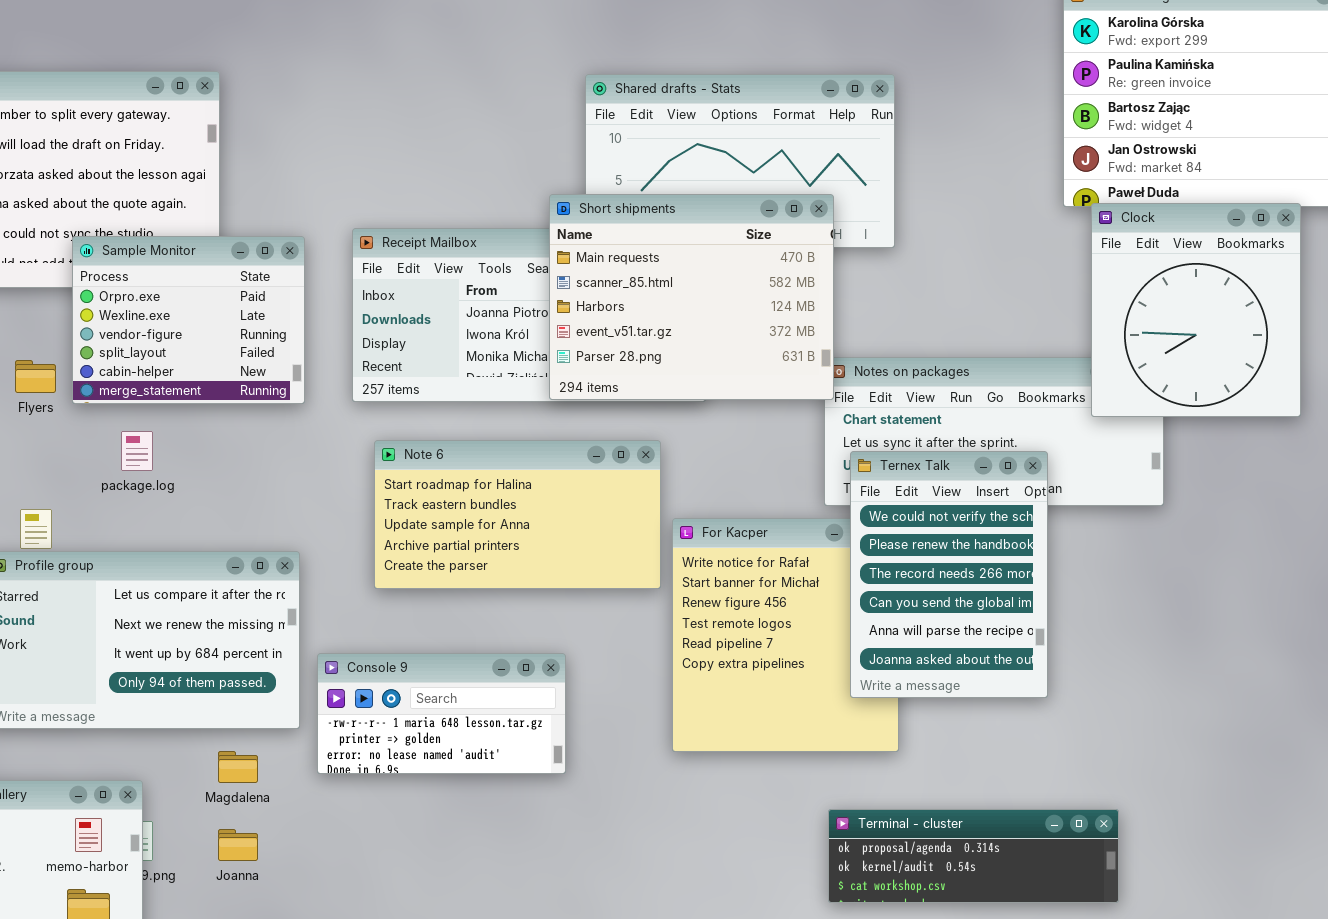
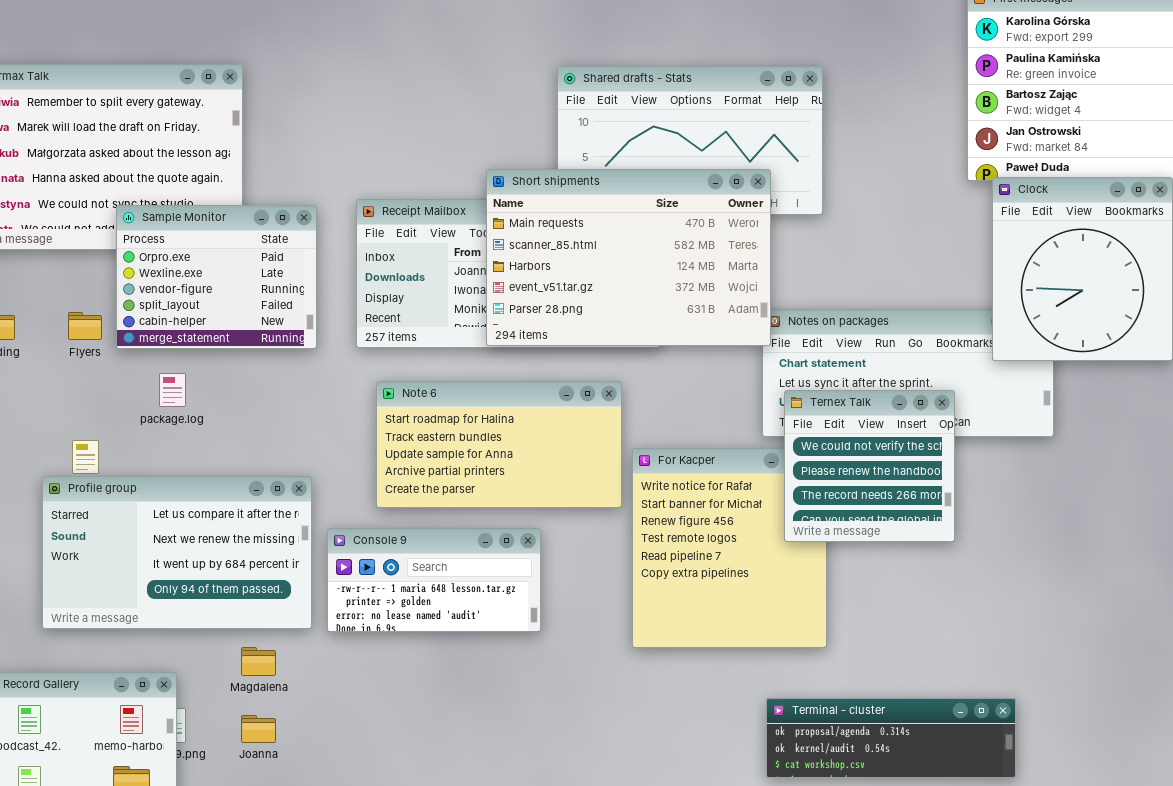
Short shipments: [549,194,834,400] -> [486,169,771,346], resized
Ternex Talk: [850,451,1048,698] -> [784,390,955,542], resized
Console 9: [317,653,566,774] -> [327,528,541,632], moved

